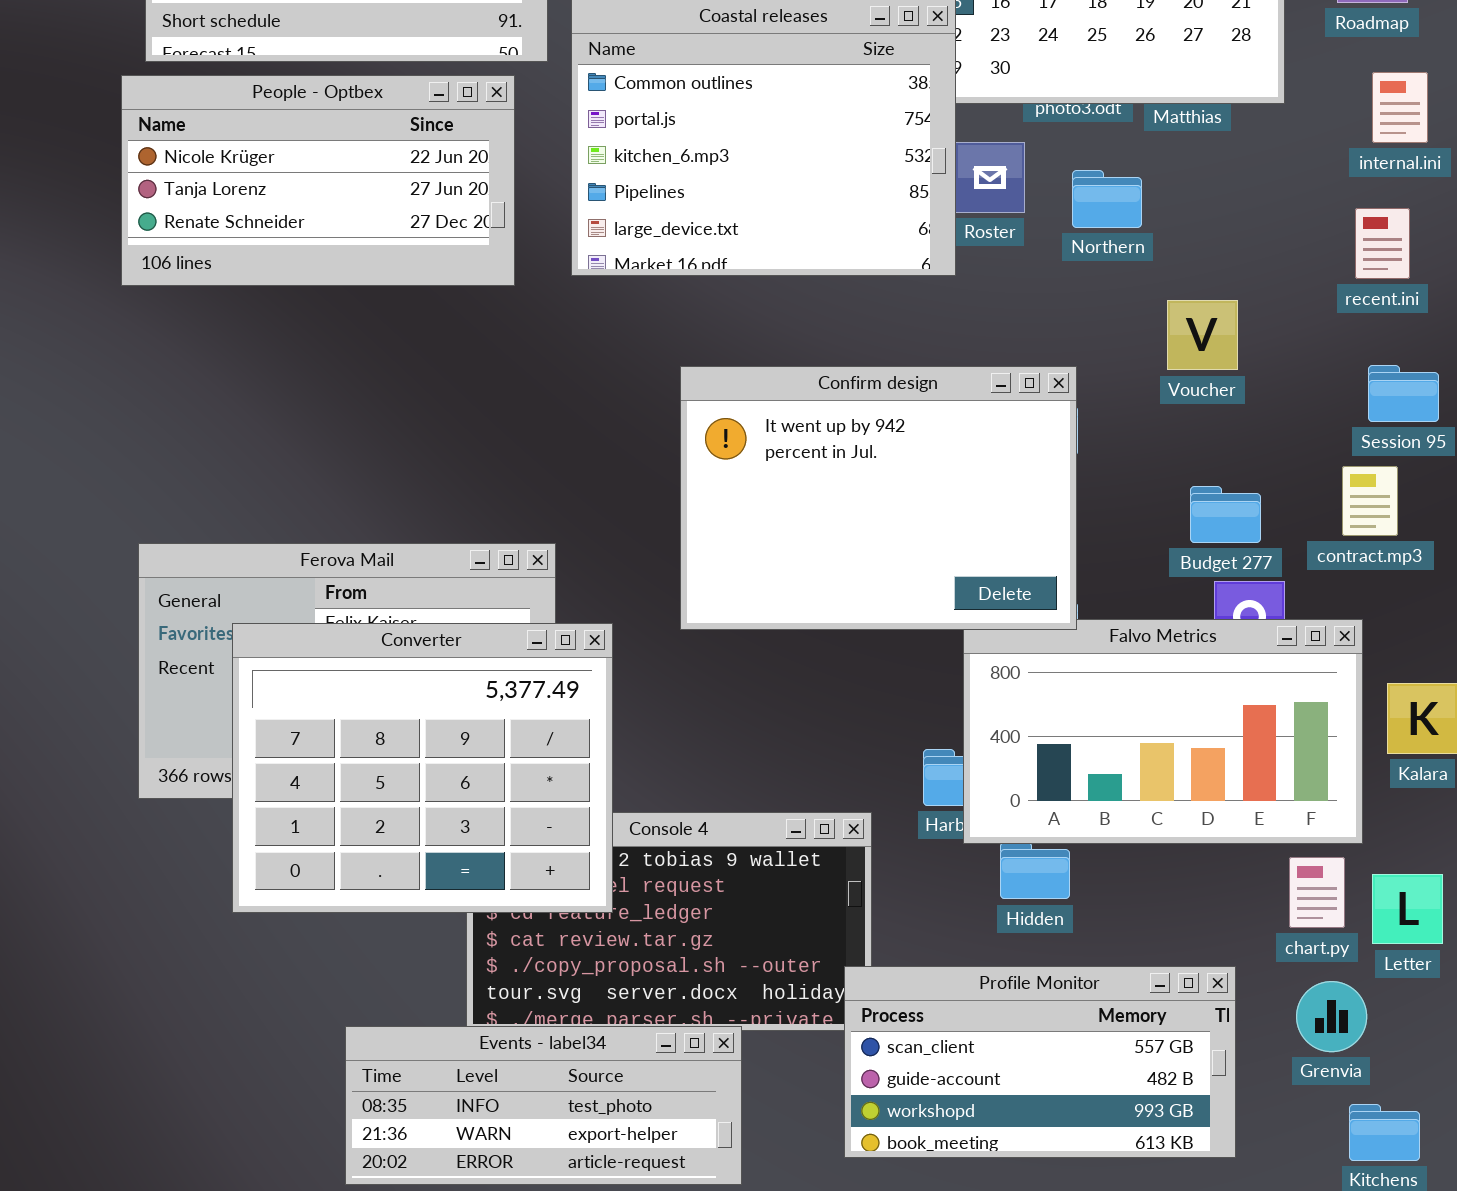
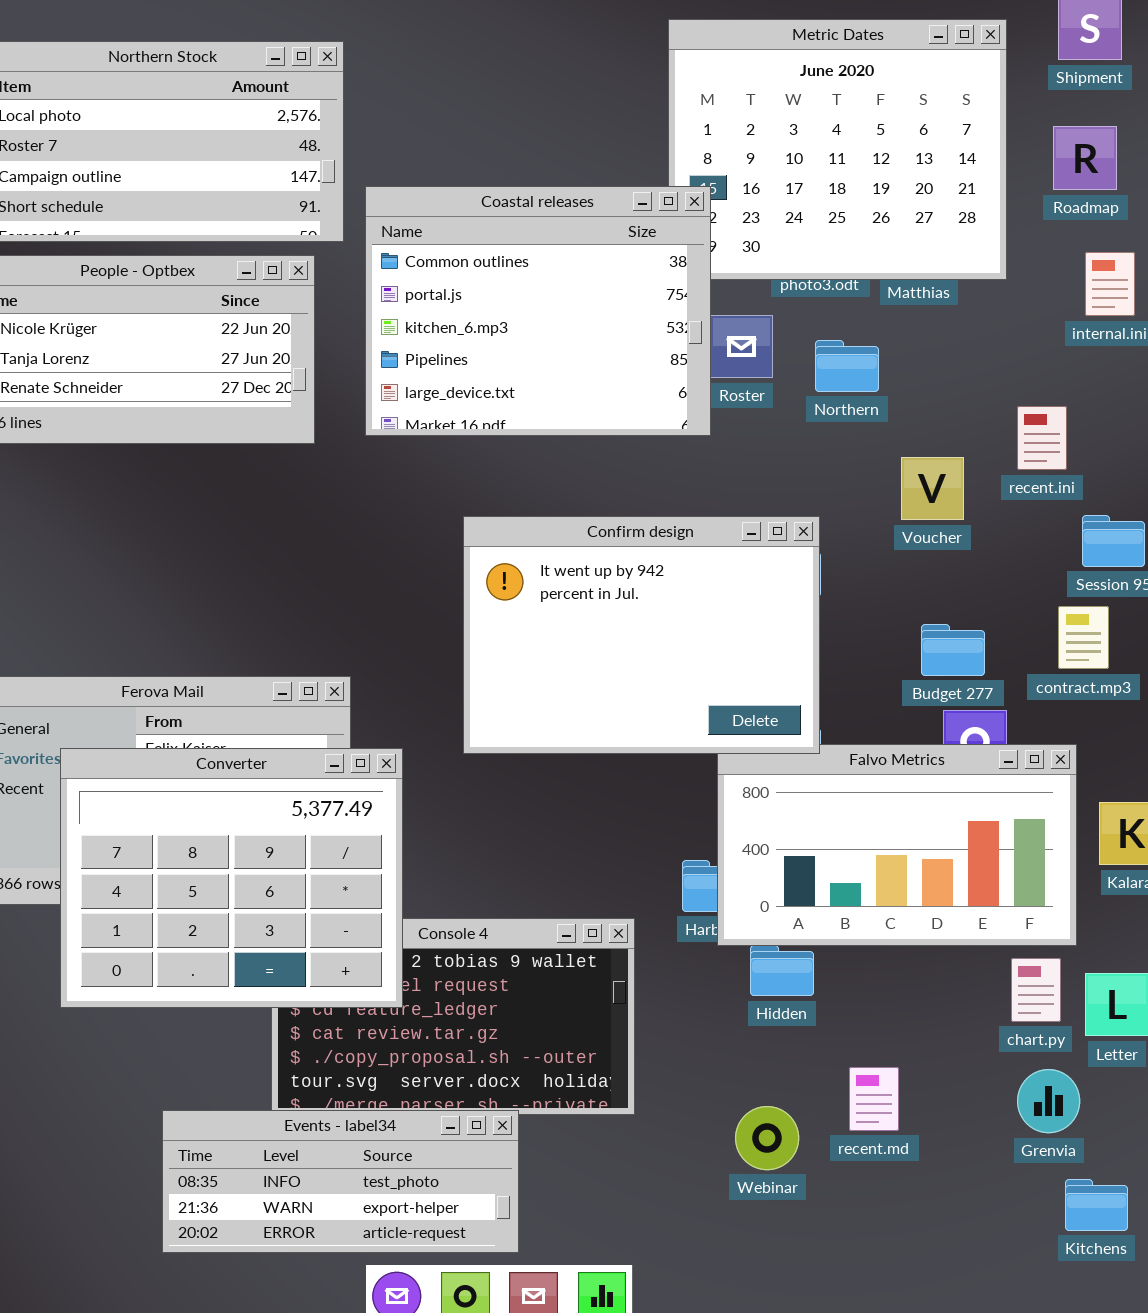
recent.ini: [1355,208,1410,279] -> [1017,406,1067,470], moved
Profile Monitor: [844,966,1236,1158] -> none, closed

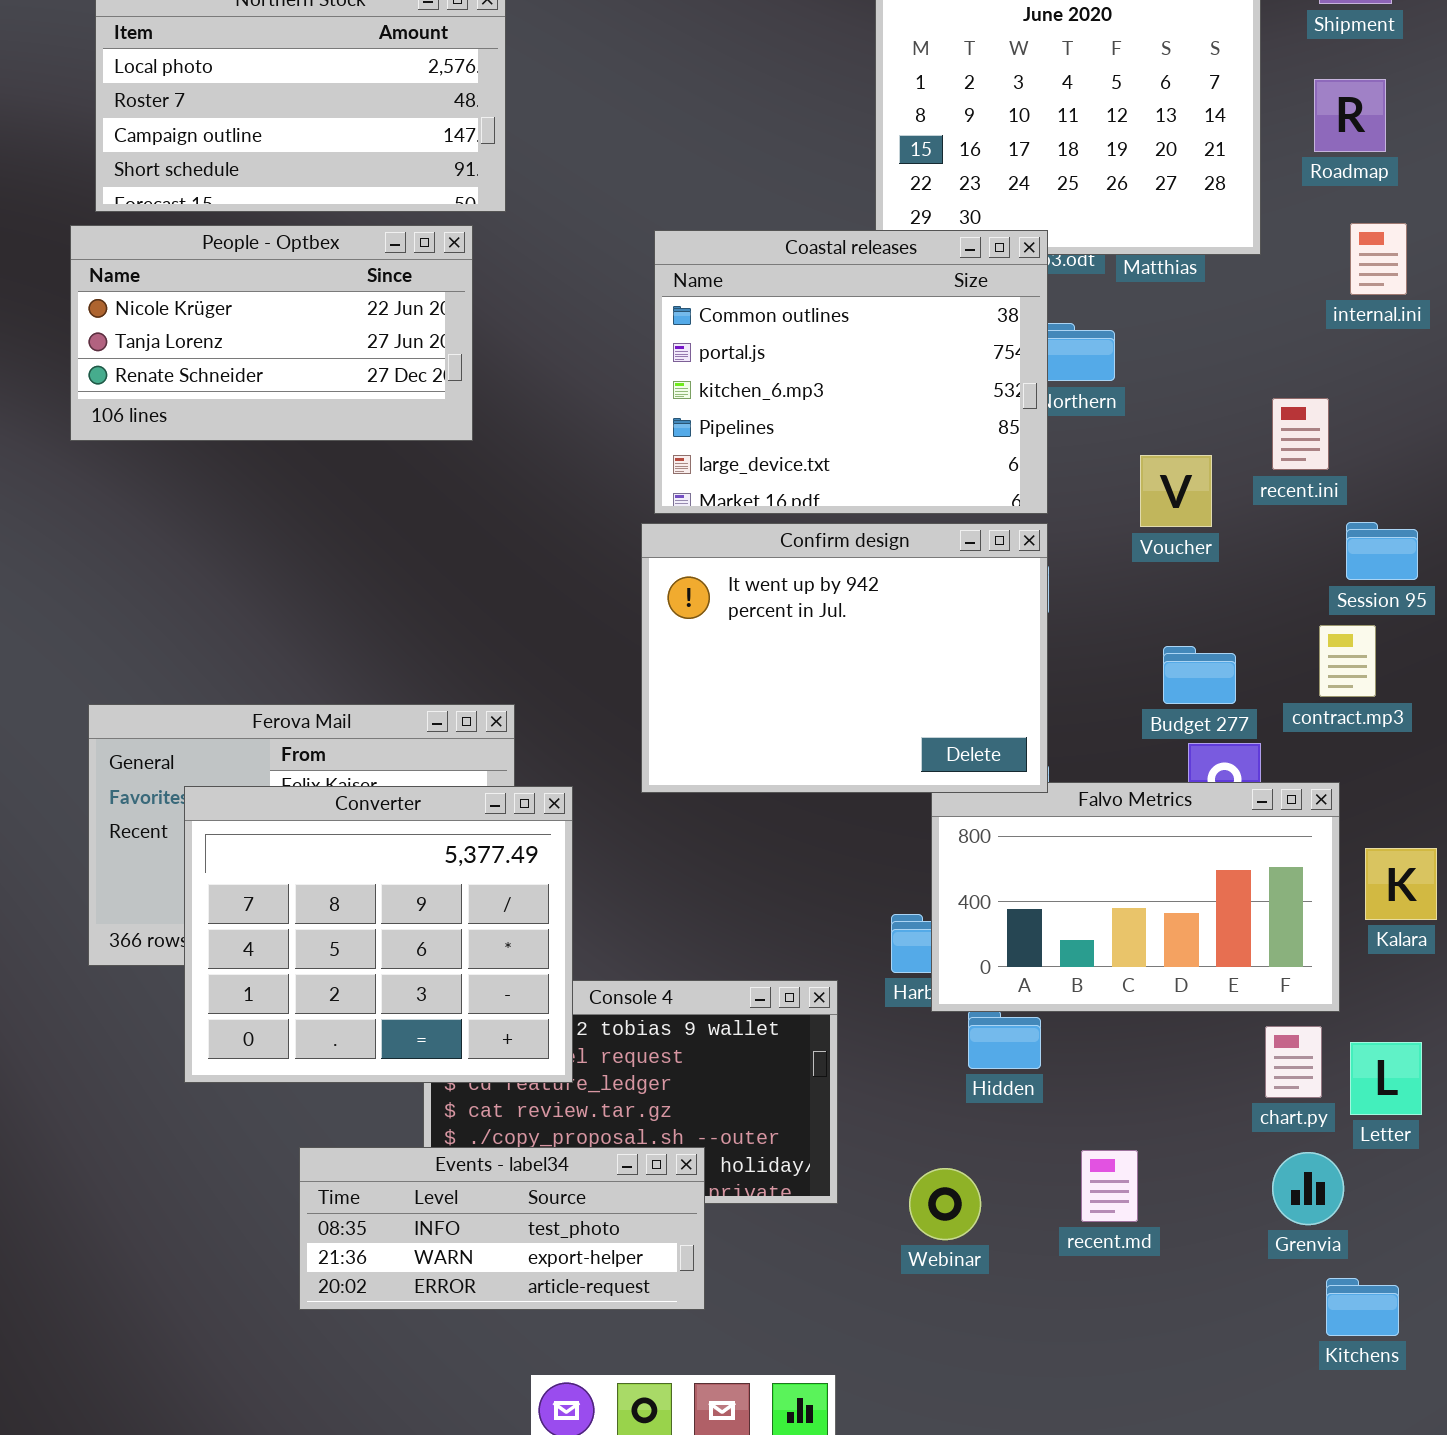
Coastal releases: [365,186,711,436] -> [654,230,1048,514], moved
Webinar: [735,1106,799,1170] -> [909,1168,981,1240], moved
Events - label34: [162,1110,519,1253] -> [299,1147,705,1310], moved

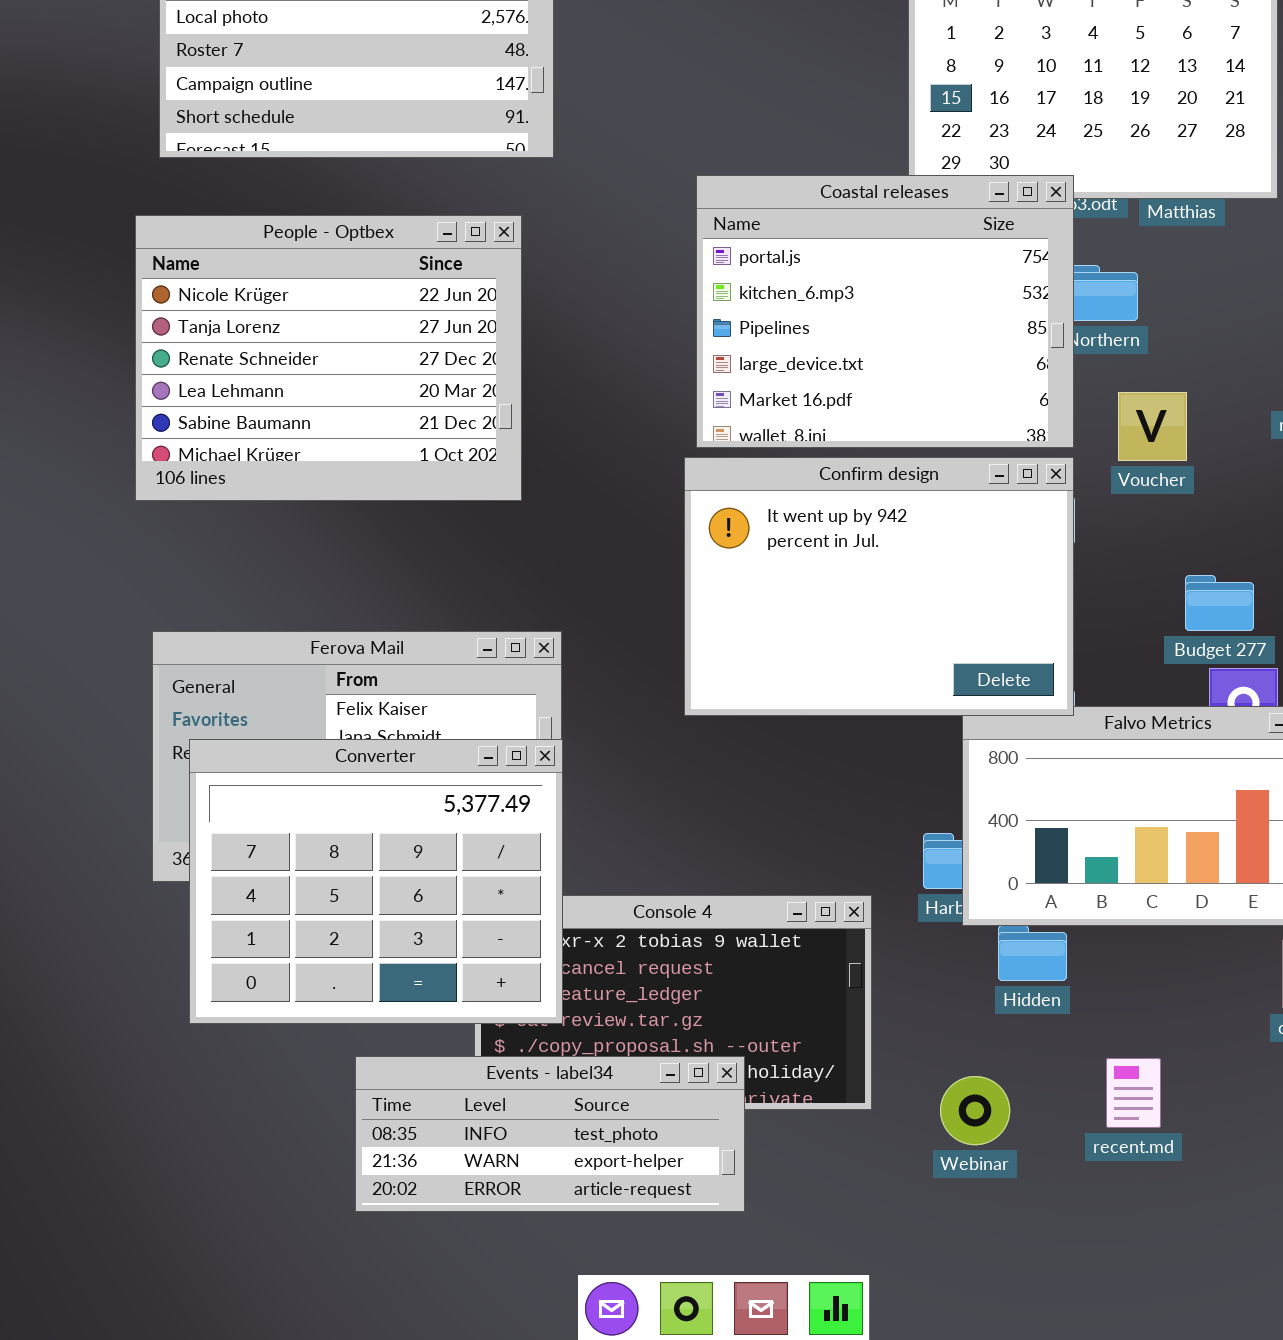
People - Optbex: [70,225,473,441] -> [135,215,522,501], moved, resized
Coastal releases: [654,230,1048,514] -> [696,175,1074,448], scrolled down 1 row
Voucher: [1140,455,1212,527] -> [1118,392,1187,461], moved
Converter: [184,786,573,1083] -> [189,739,563,1024], moved

